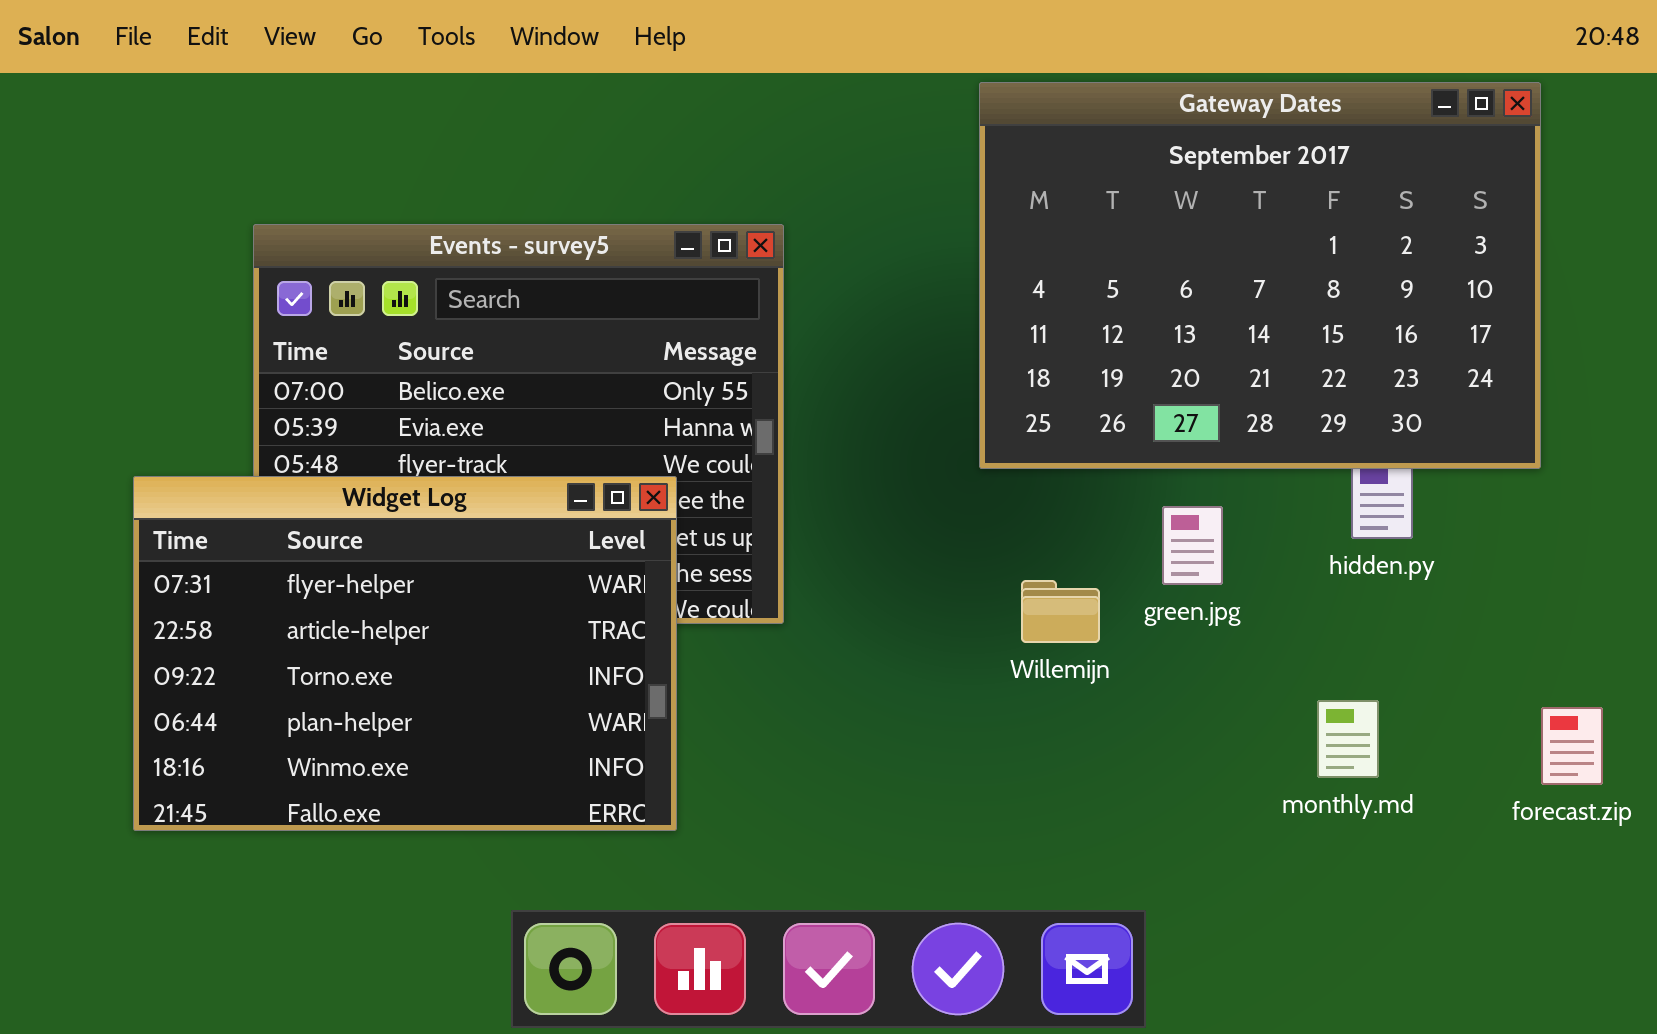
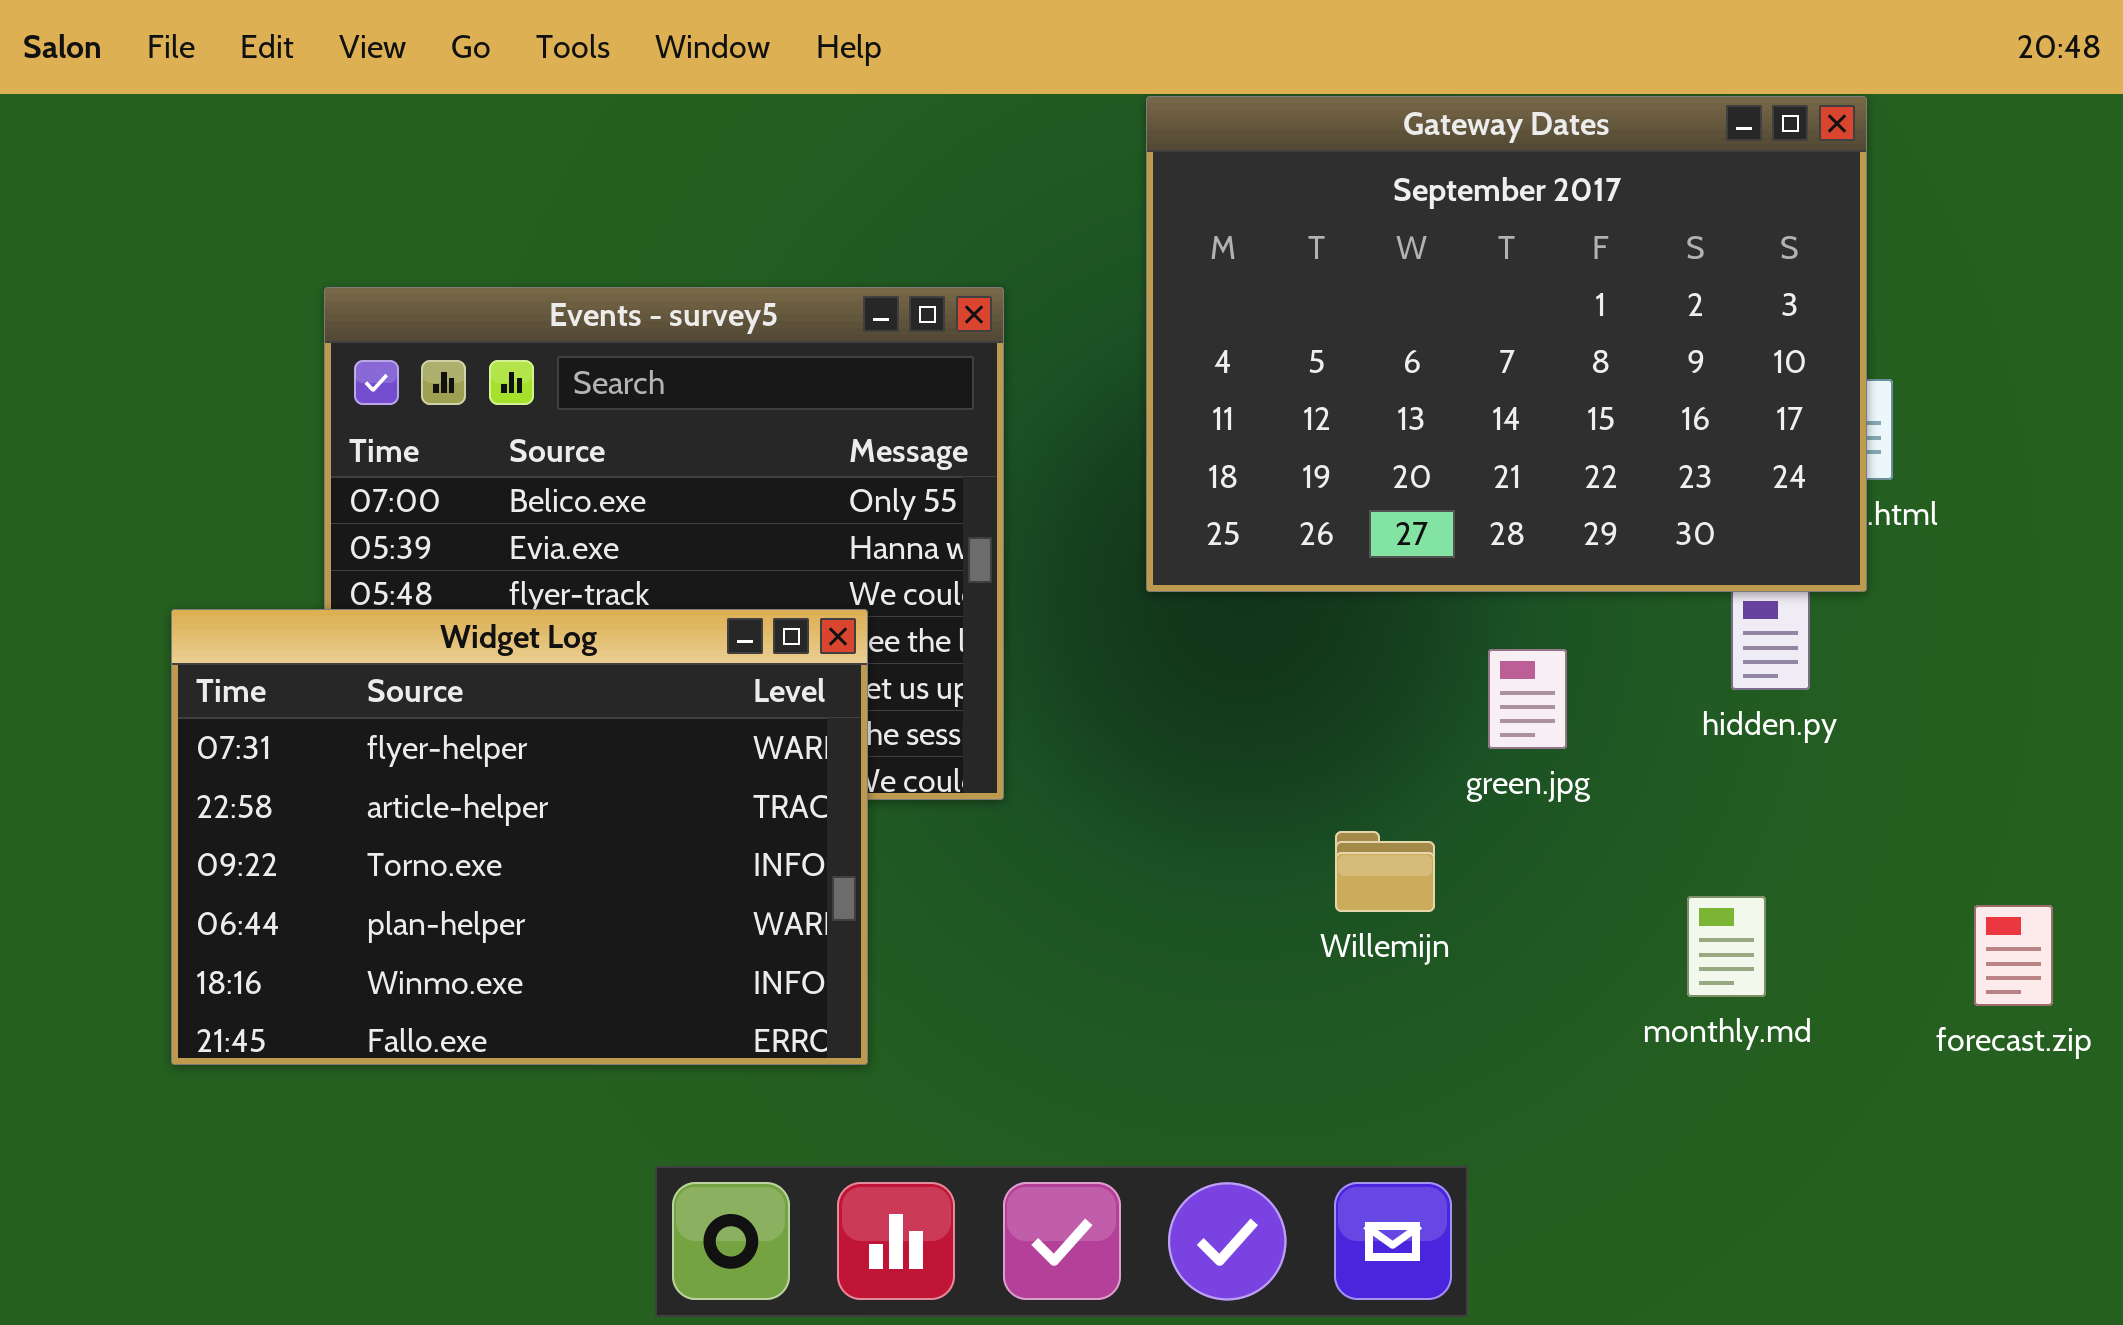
Gateway Dates: [979,82,1541,469] -> [1146,96,1867,592], moved
Willemijn: [1021,580,1100,643] -> [1335,831,1435,912], moved

